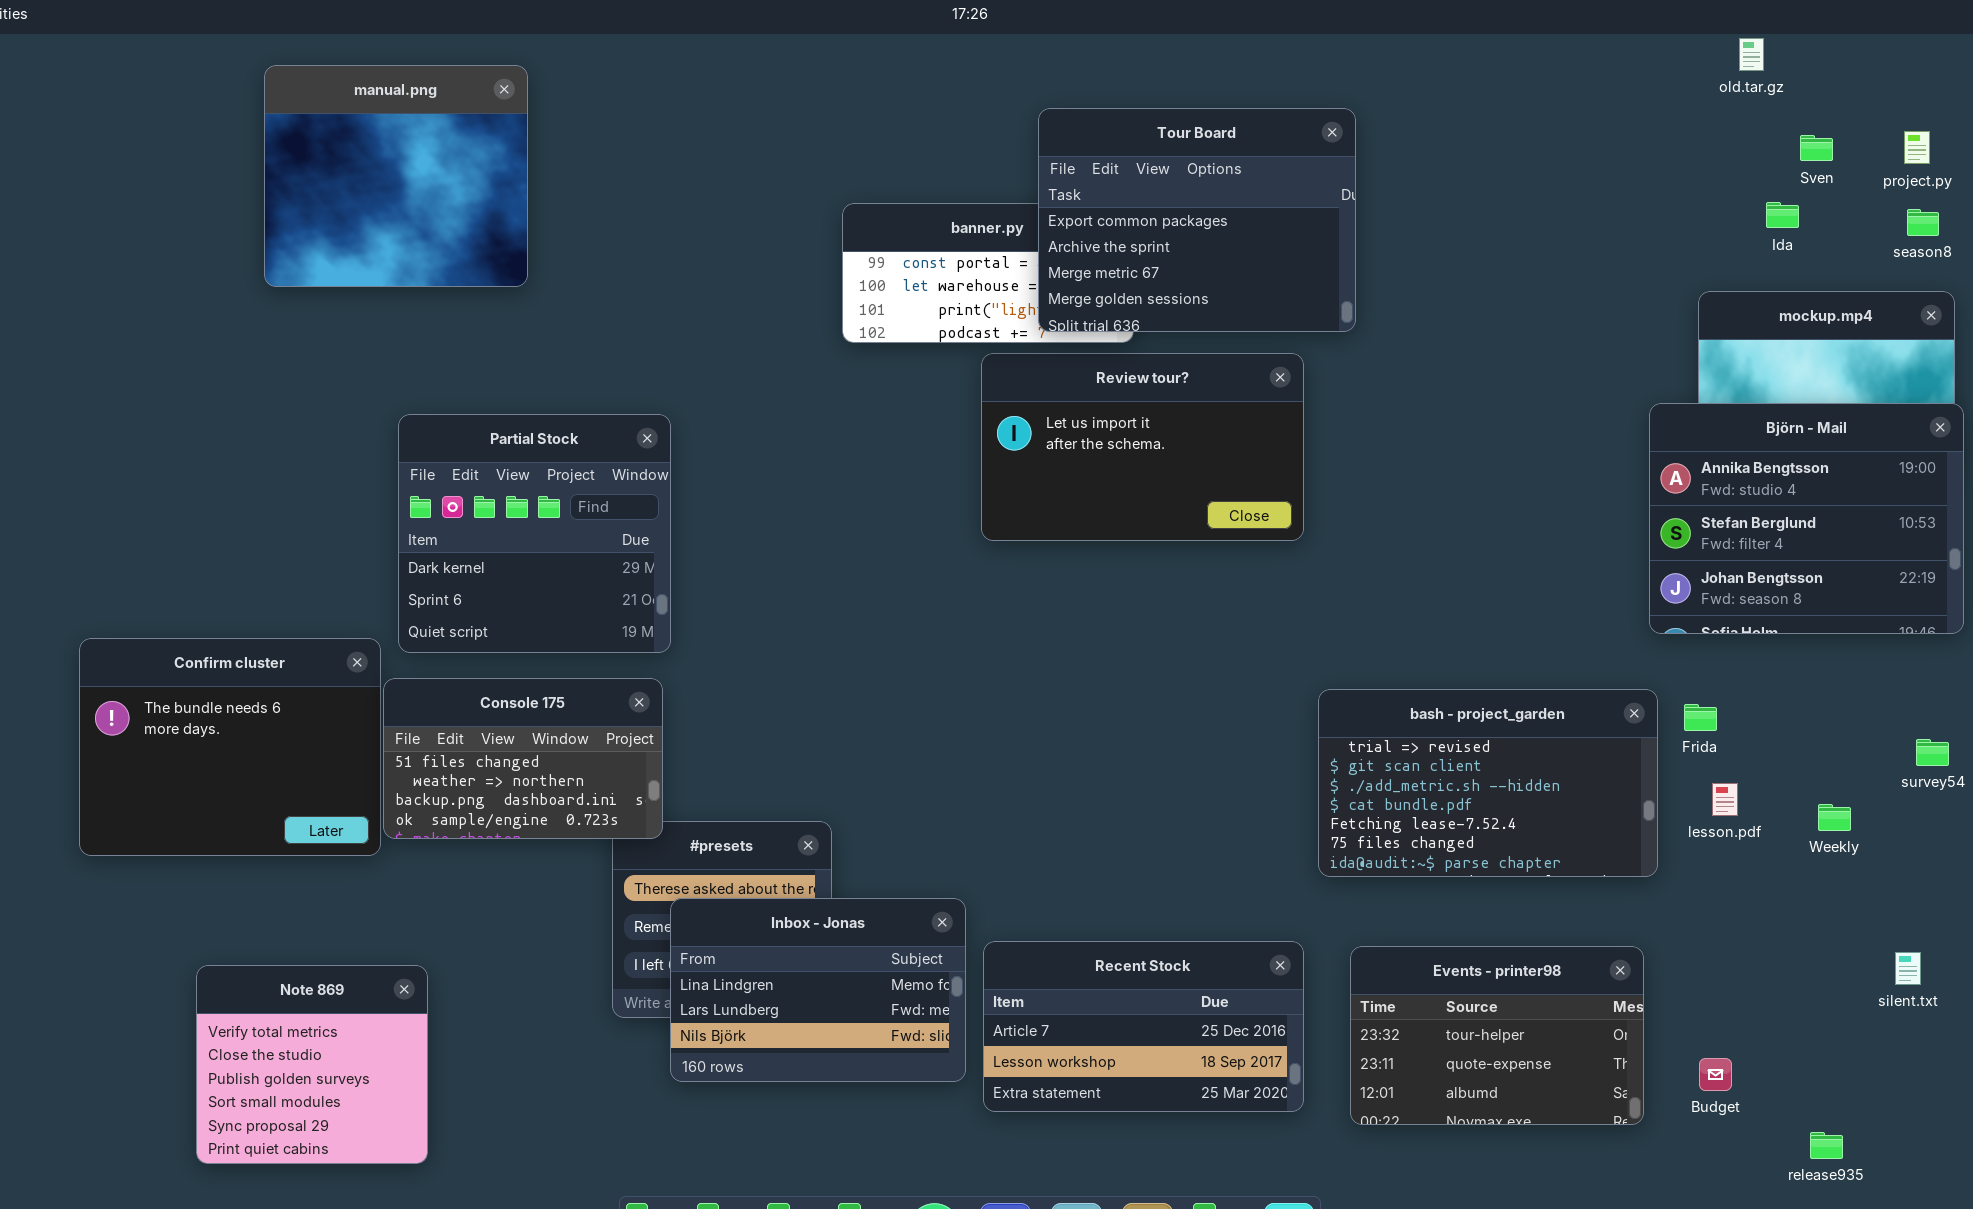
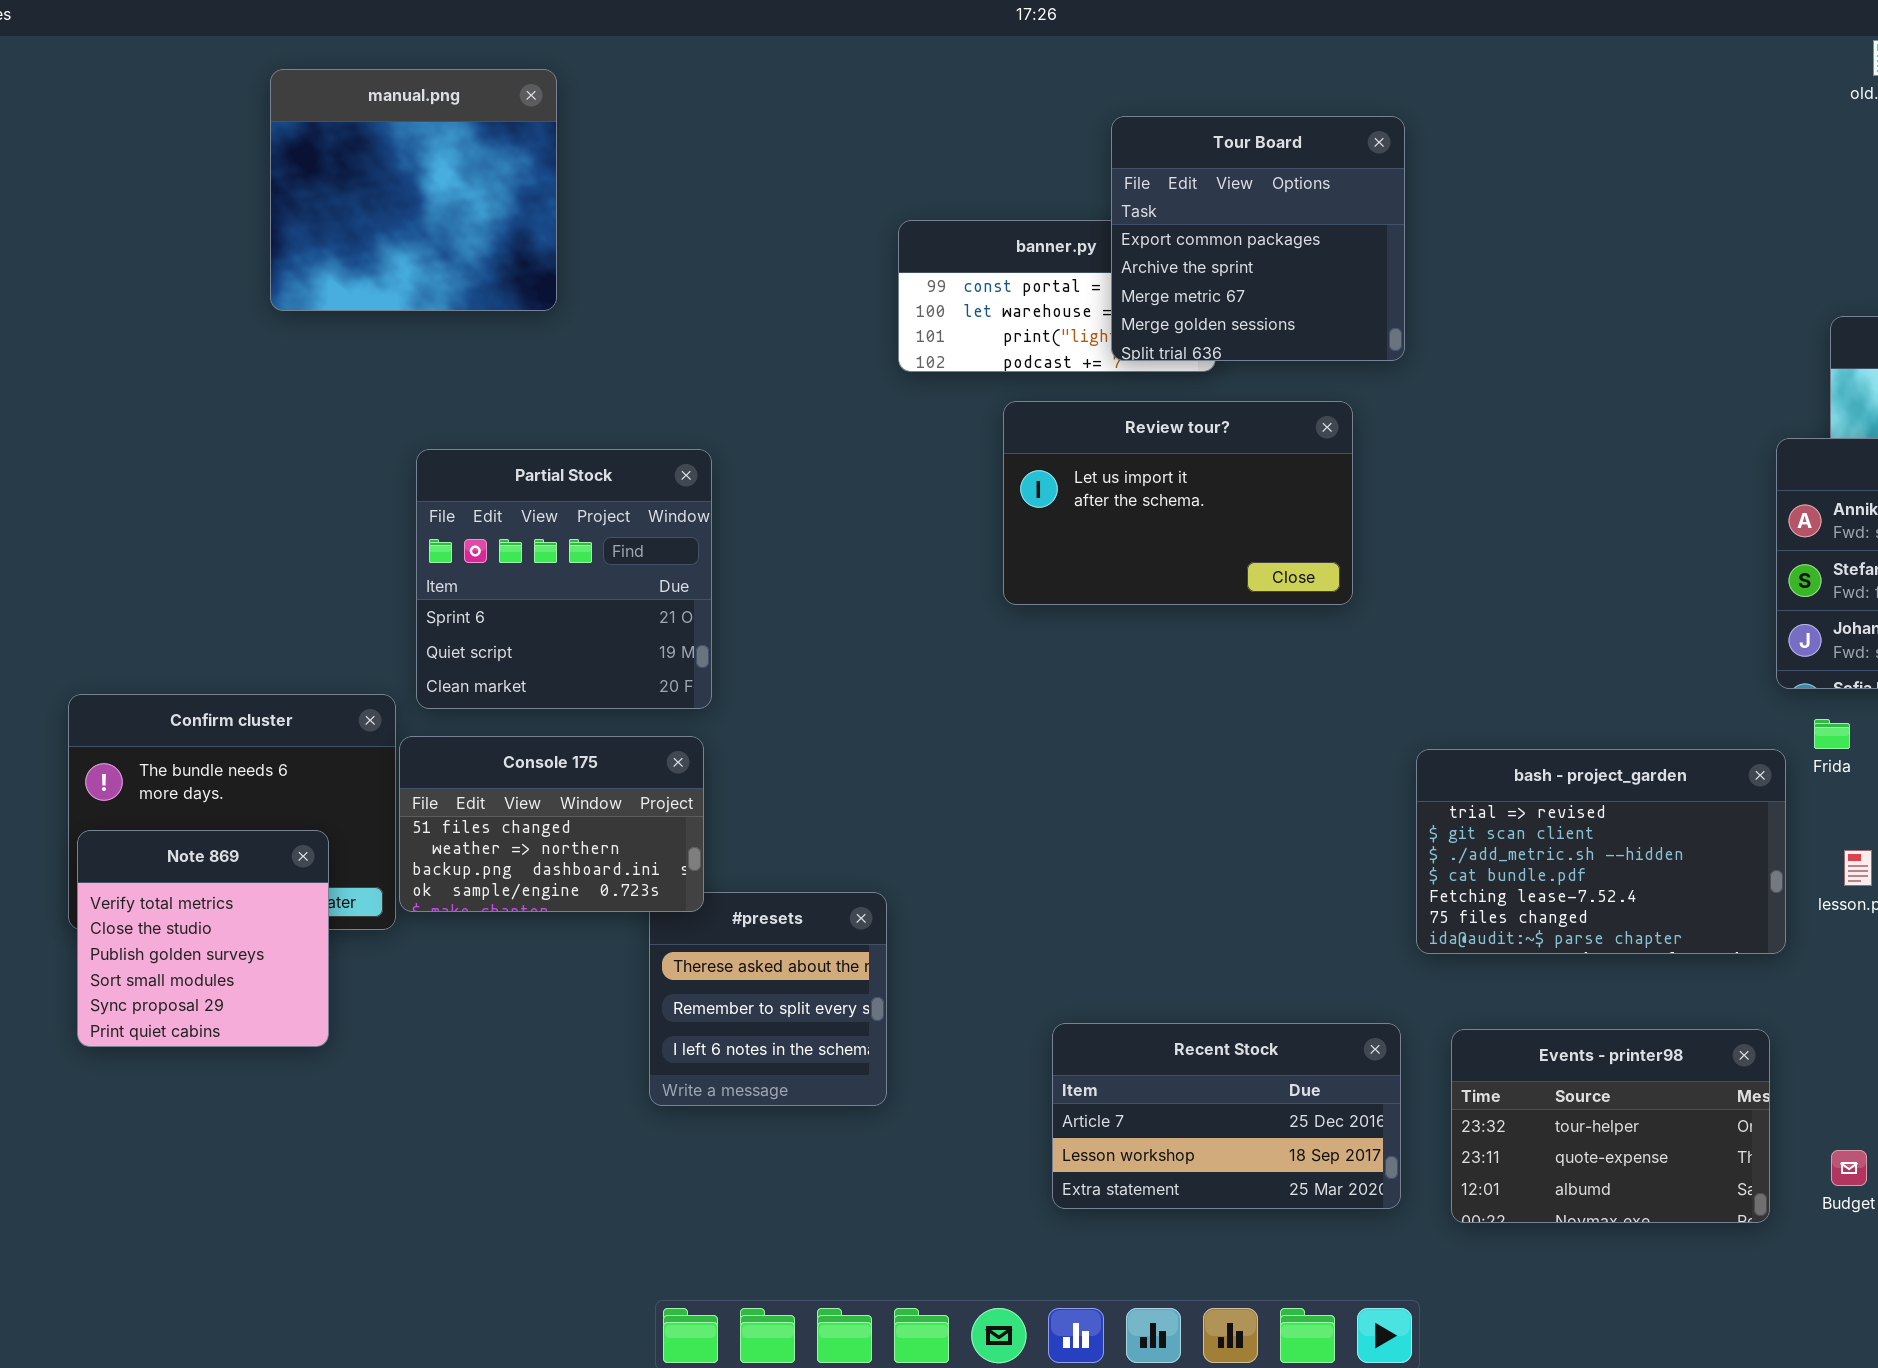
Tour Board: [1038,108,1356,332] -> [1111,116,1405,361], resized
Review tour?: [981,353,1304,541] -> [1003,401,1353,605], moved
Partial Stock: [398,414,671,653] -> [416,449,712,709], scrolled down 1 row
Frida: [1684,704,1717,731] -> [1814,719,1850,749], moved
Inbox - Jonas: [670,898,966,1082] -> none, closed
Note 869: [196,965,428,1164] -> [77,830,329,1047], moved

